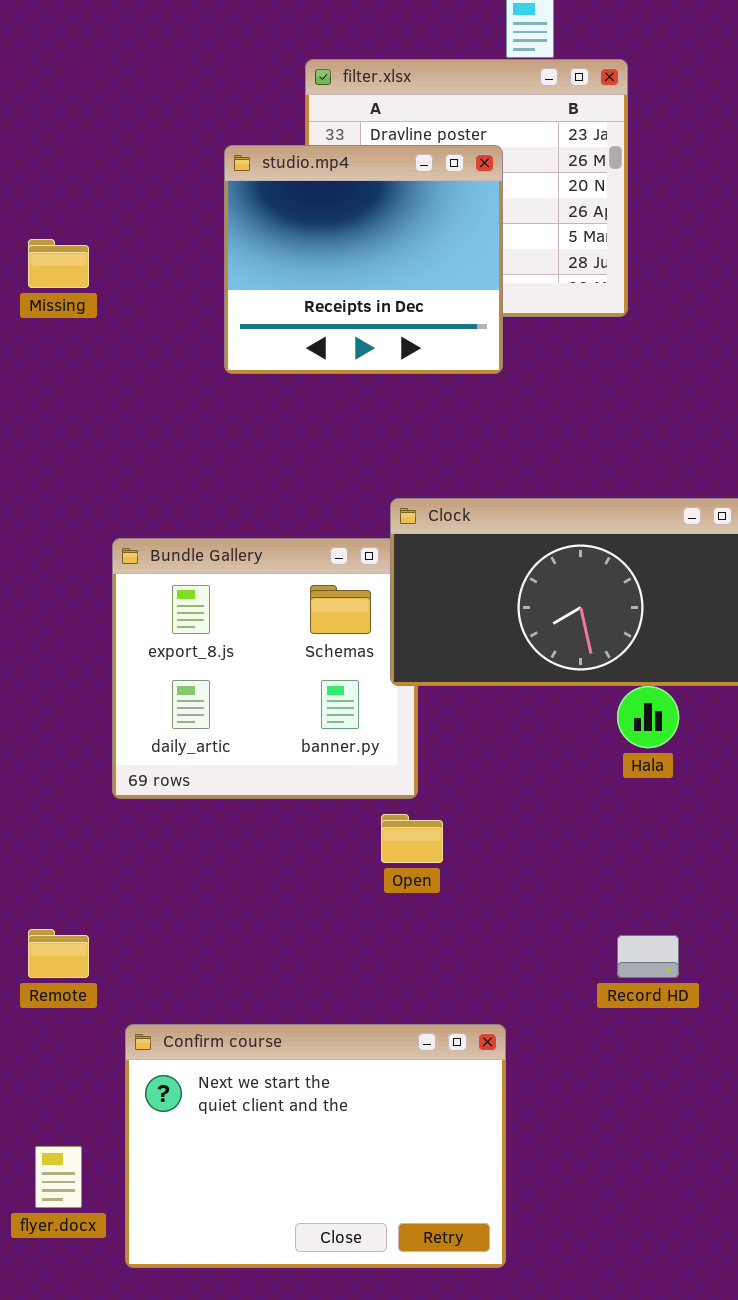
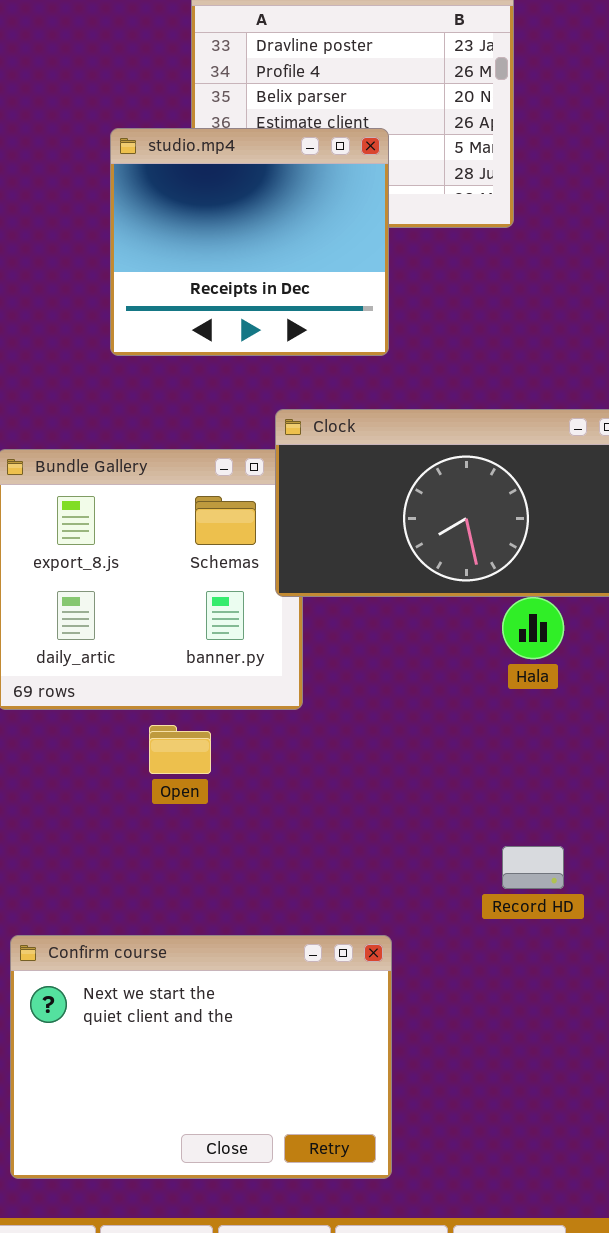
studio.mp4: [224,145,503,374] -> [110,128,389,356], moved
Open: [381,814,443,863] -> [149,725,211,774], moved

